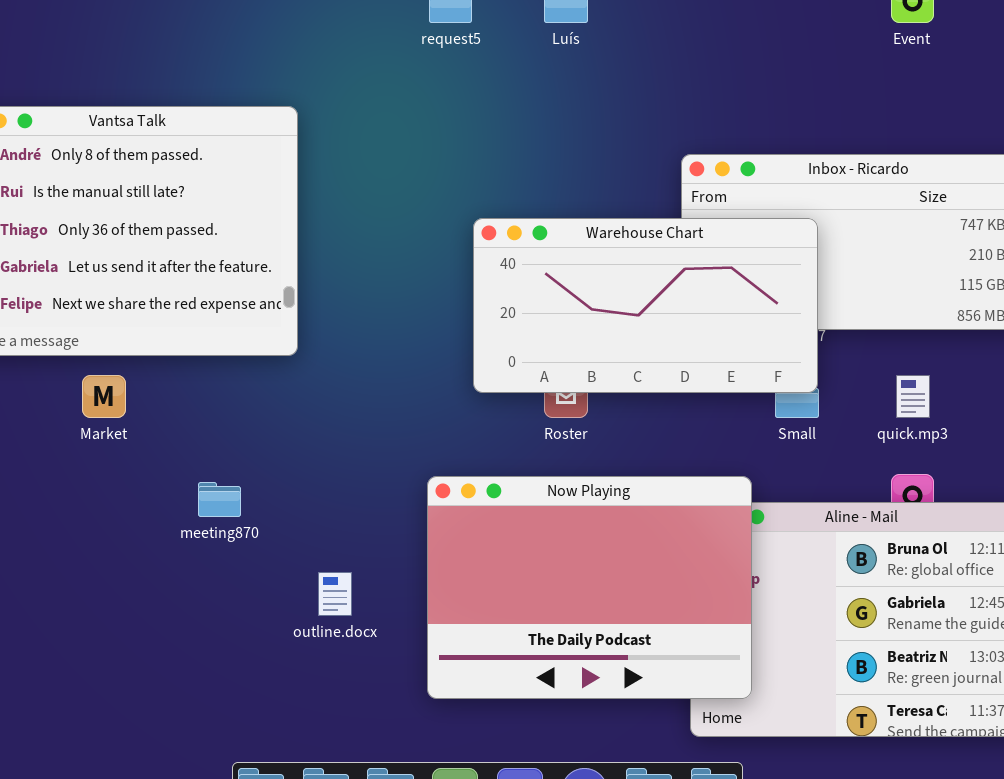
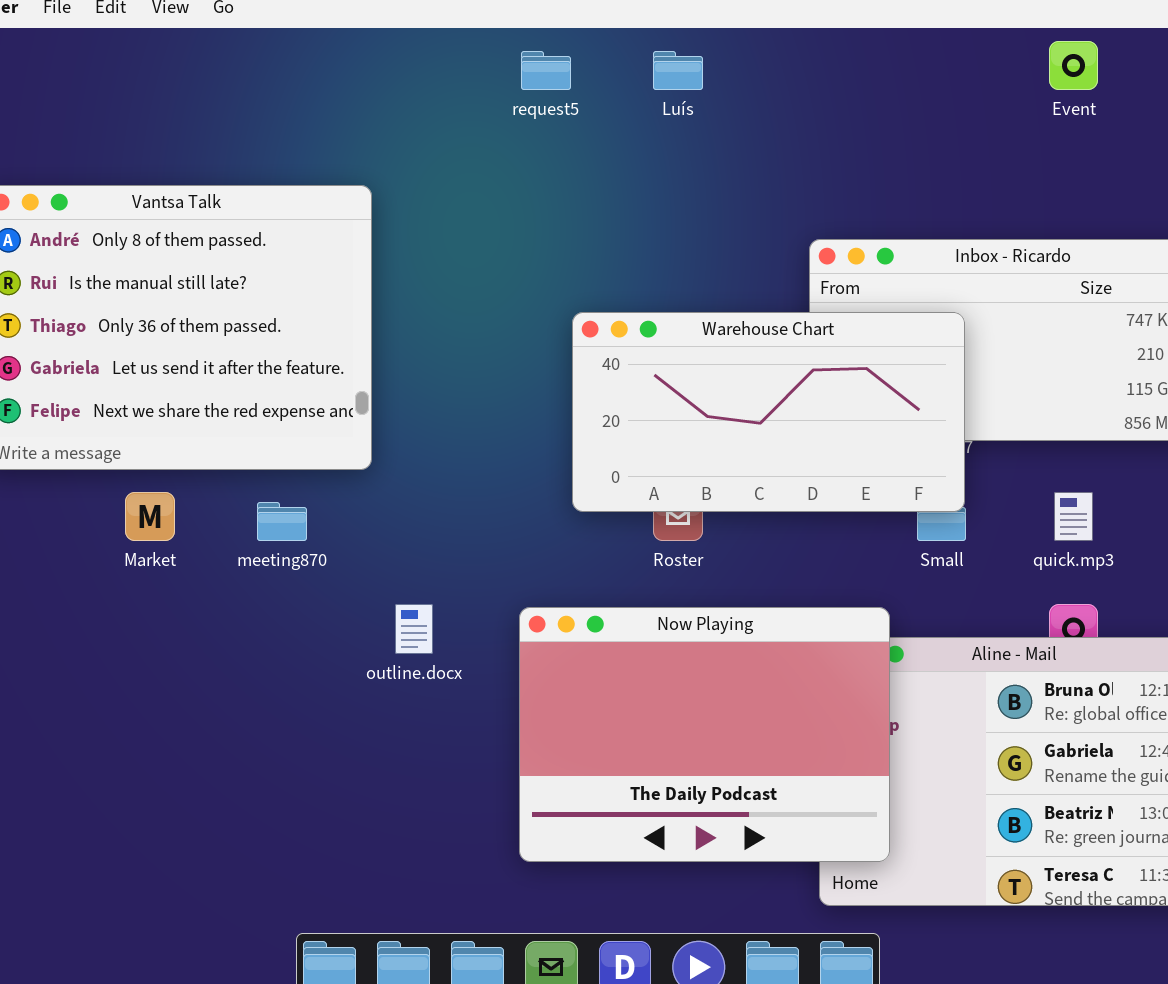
meeting870: [198,482,241,517] -> [257,502,307,541], moved
outline.docx: [318,572,352,616] -> [395,604,433,654], moved

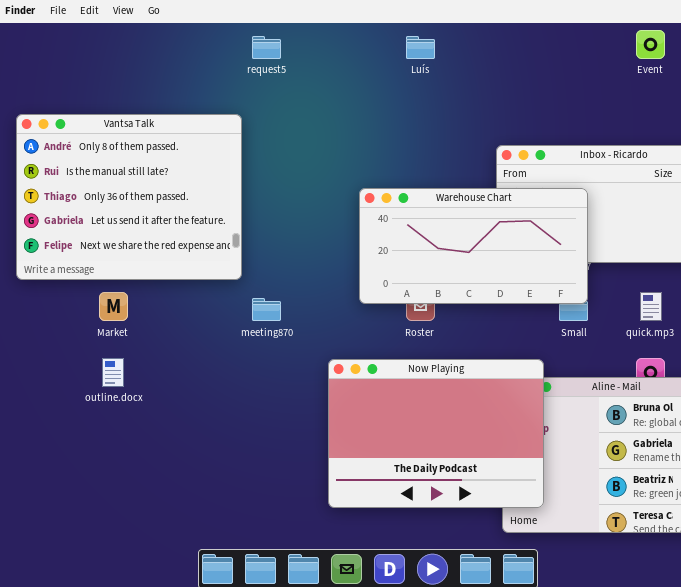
request5: [521,51,571,90] -> [252,36,281,59], moved
meeting870: [257,502,307,541] -> [252,298,281,321], moved
outline.docx: [395,604,433,654] -> [102,358,124,387], moved

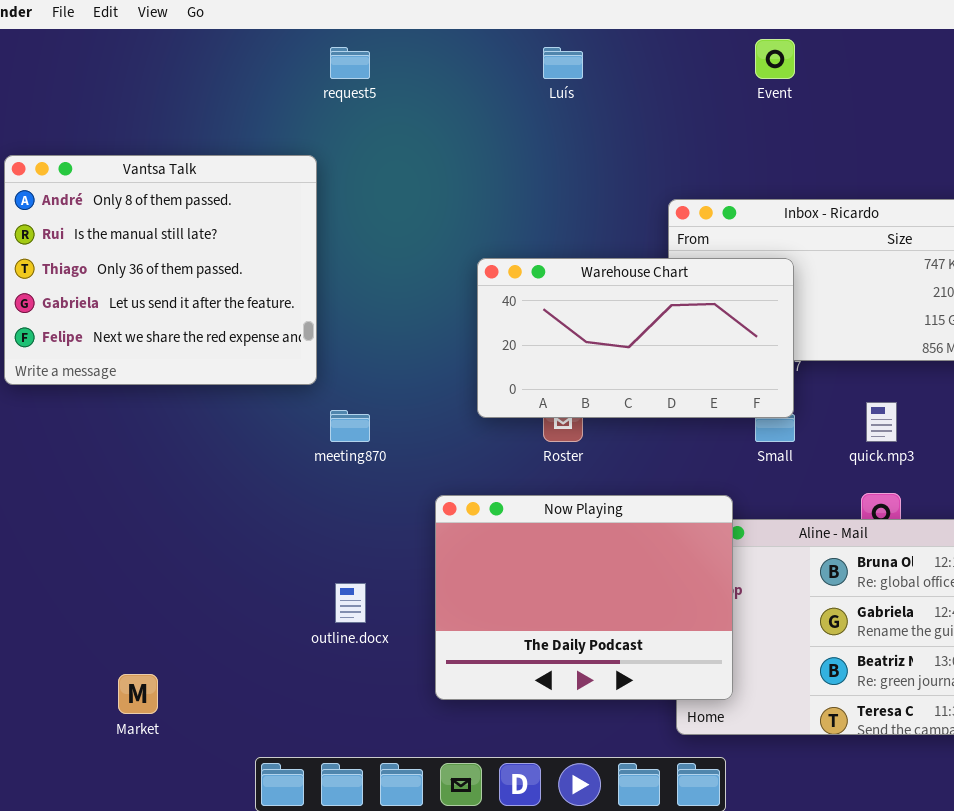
Event: [636,30,665,59] -> [755,39,795,79], moved
Market: [99,292,128,321] -> [118,674,158,714], moved
outline.docx: [102,358,124,387] -> [335,583,366,623], moved

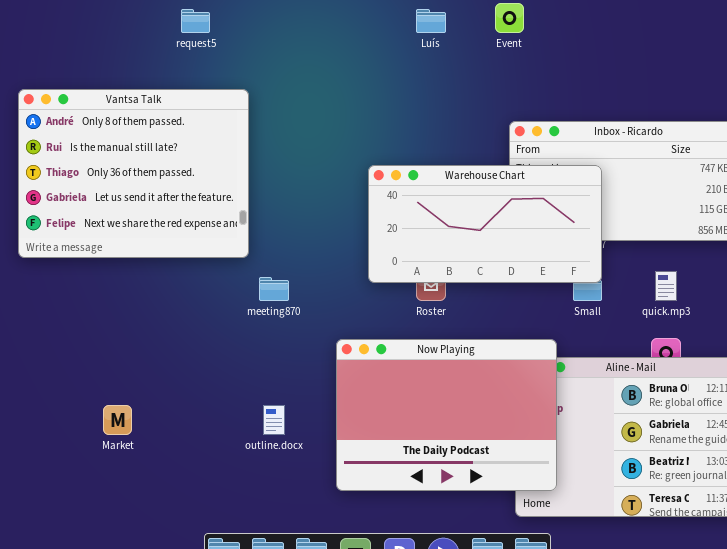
Event: [755,39,795,79] -> [495,3,524,33], moved
request5: [330,47,370,79] -> [181,9,210,33], moved
Market: [118,674,158,714] -> [103,405,132,435], moved

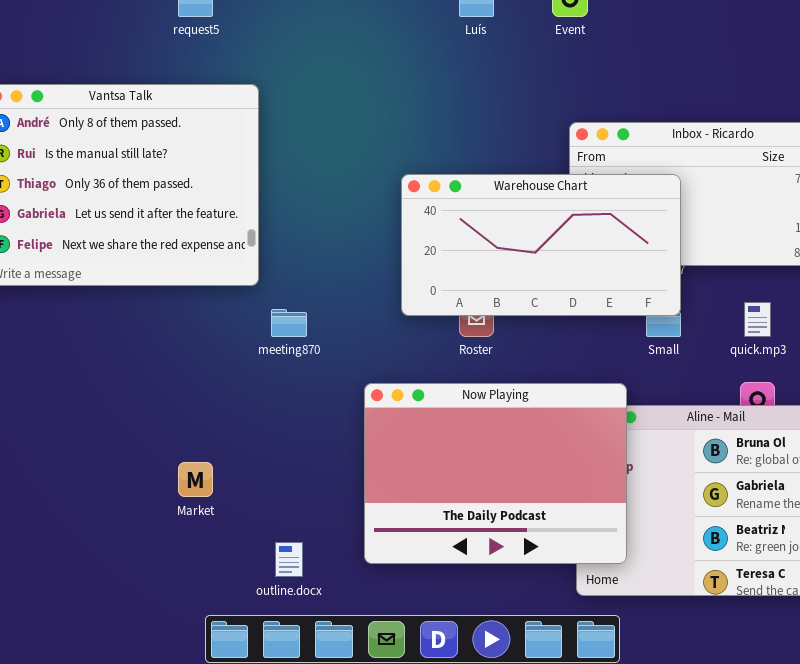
Market: [103,405,132,435] -> [178,462,213,497], moved
outline.docx: [263,405,285,435] -> [275,542,303,577], moved

